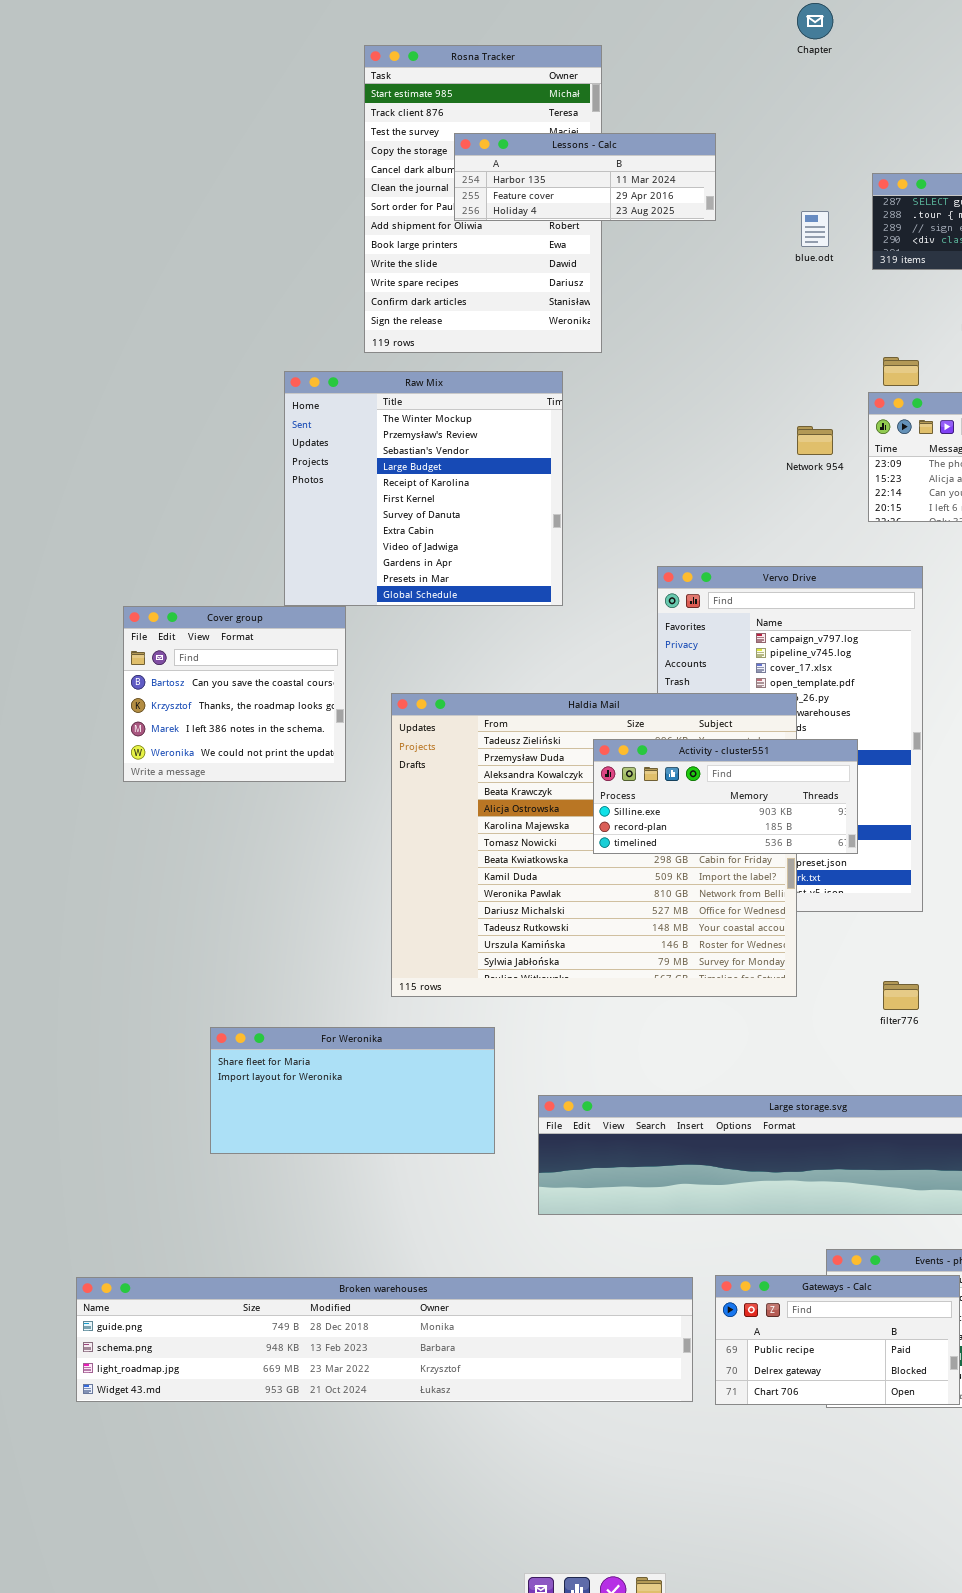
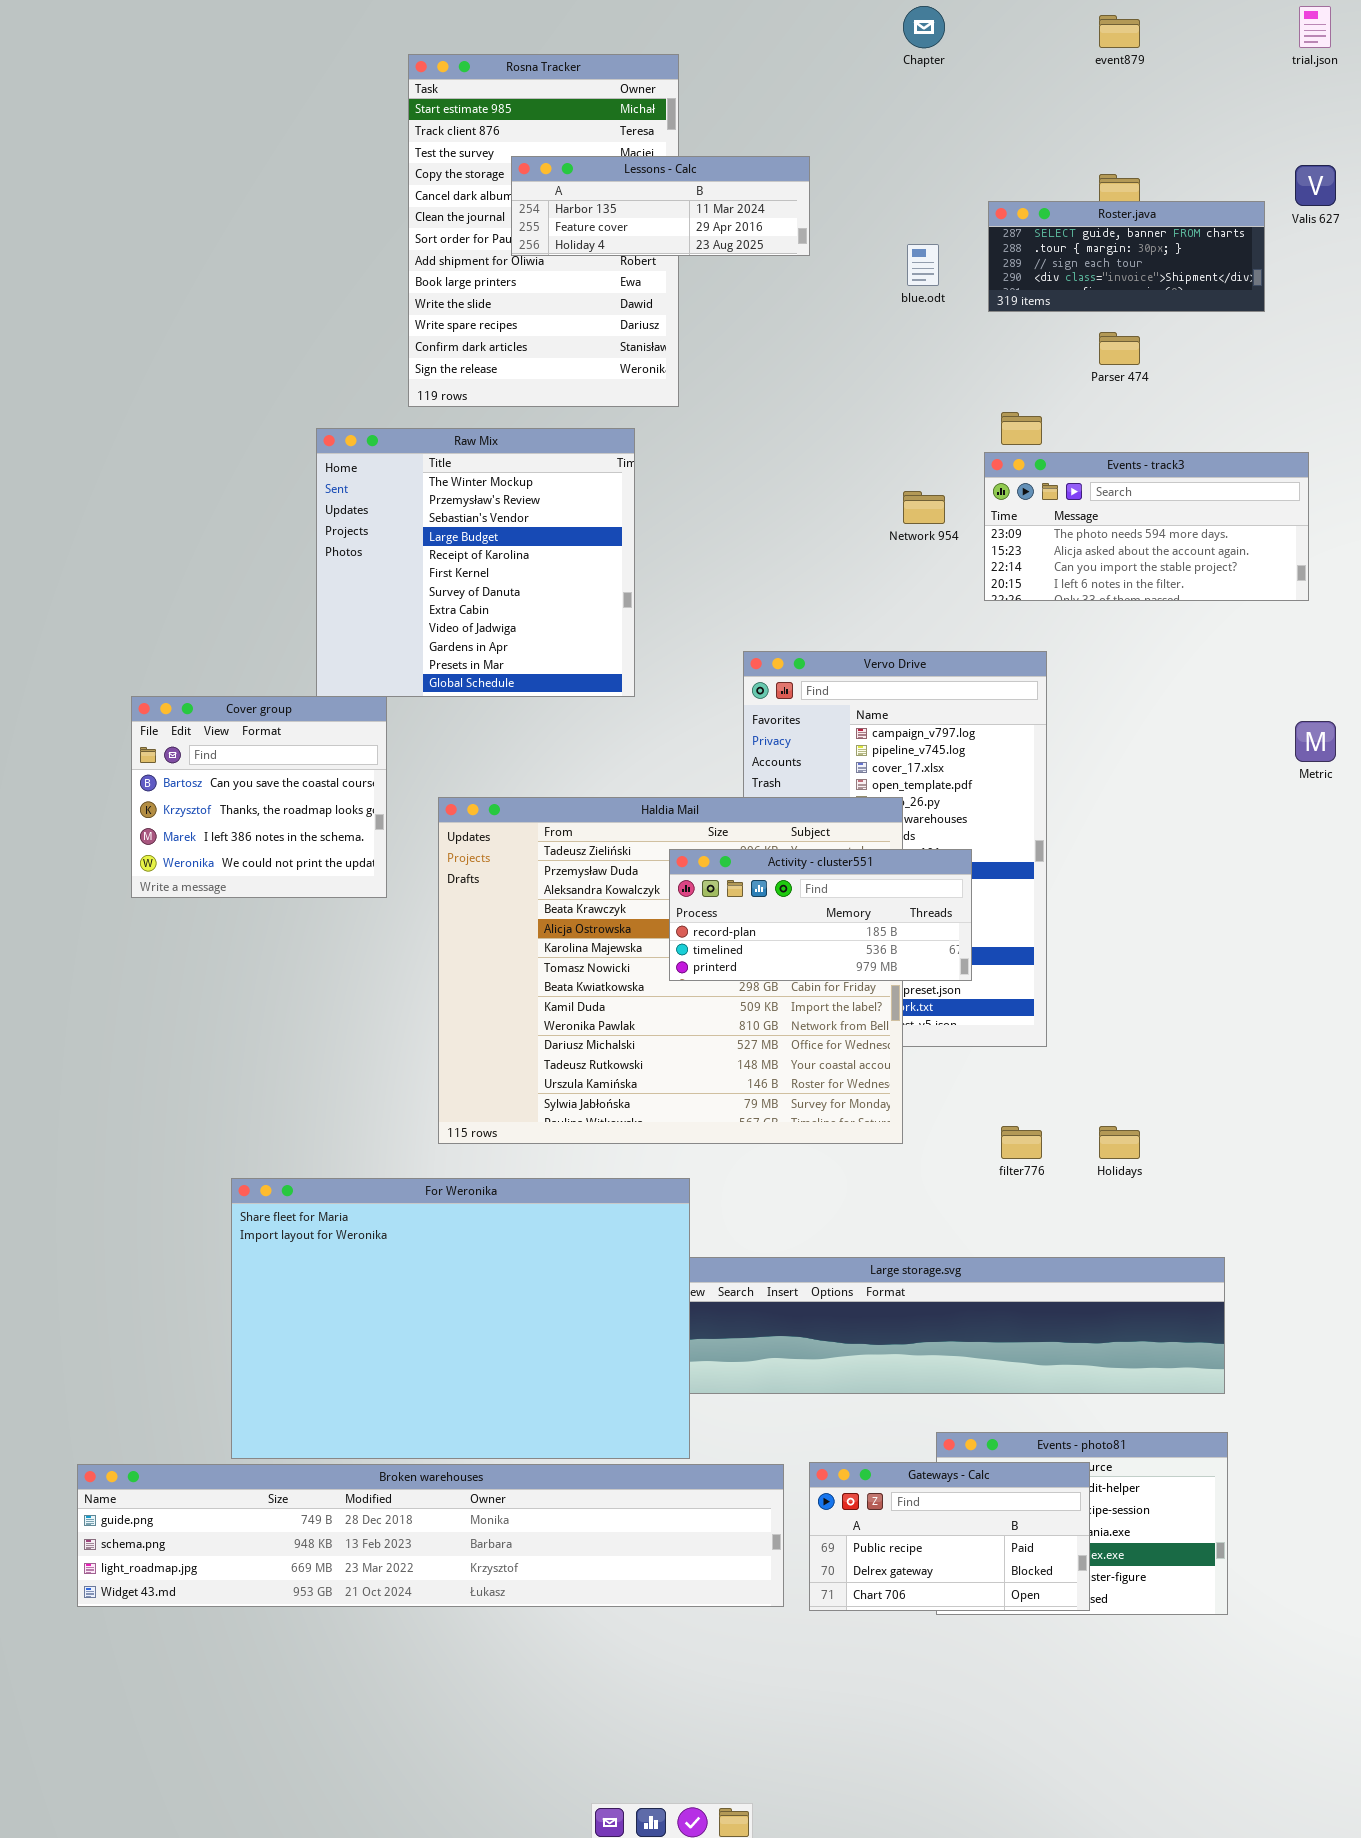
Activity - cluster551: [593,739,858,854] -> [669,849,972,981], scrolled down 1 row
For Weronika: [210,1027,495,1154] -> [231,1178,690,1459], resized

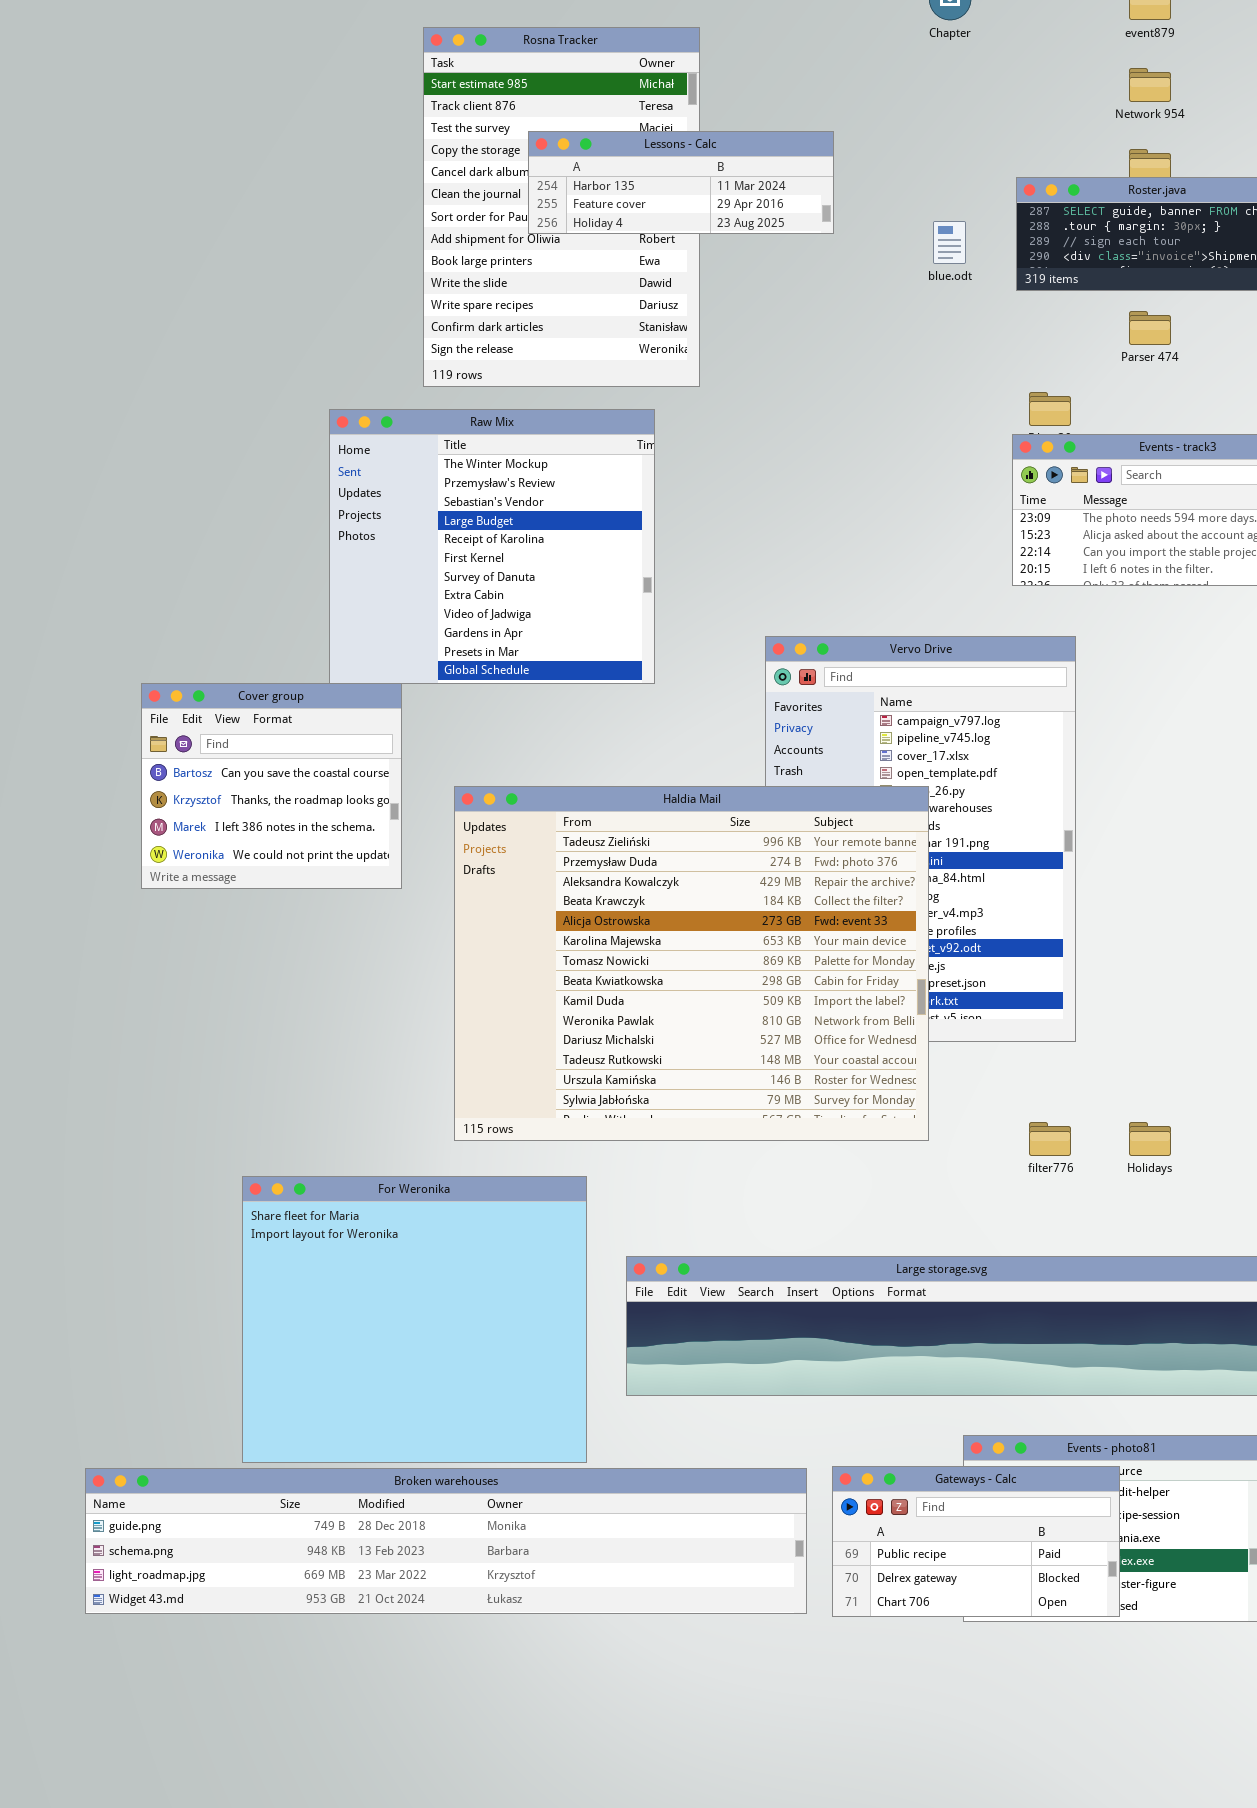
Network 954: [903,491,945,524] -> [1129,68,1171,102], moved
Activity - cluster551: [669,849,972,981] -> none, closed
For Weronika: [231,1178,690,1459] -> [242,1176,587,1463], resized

